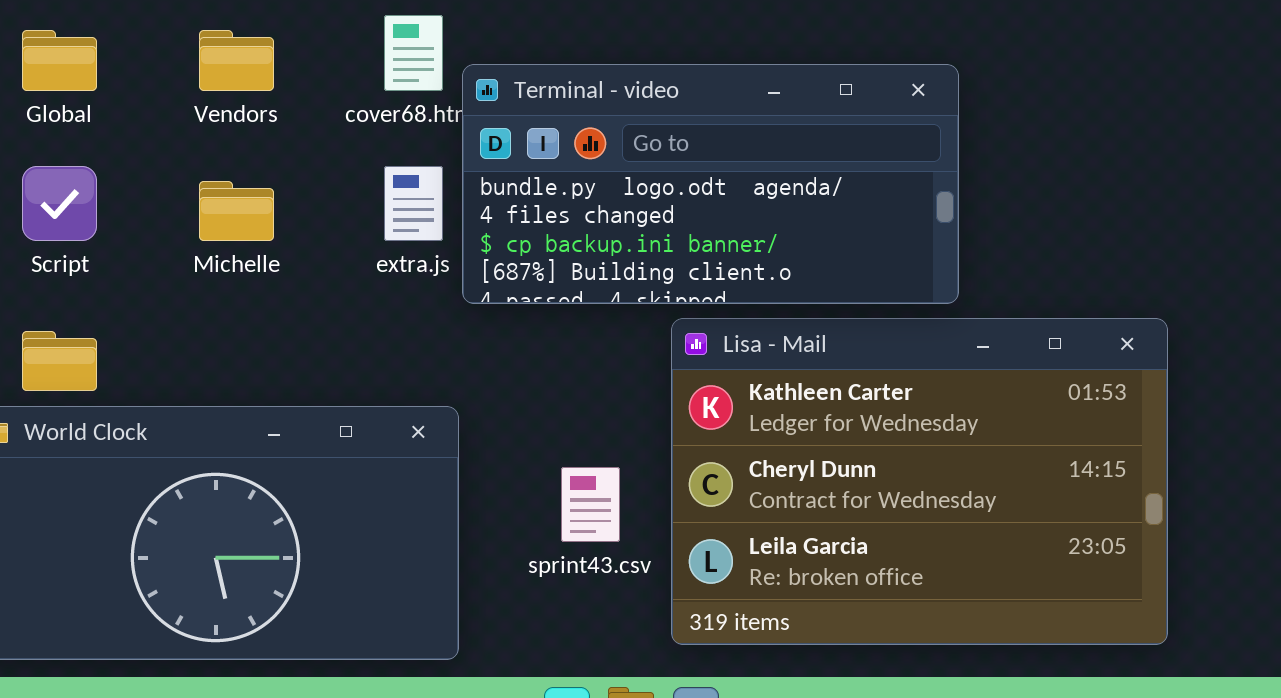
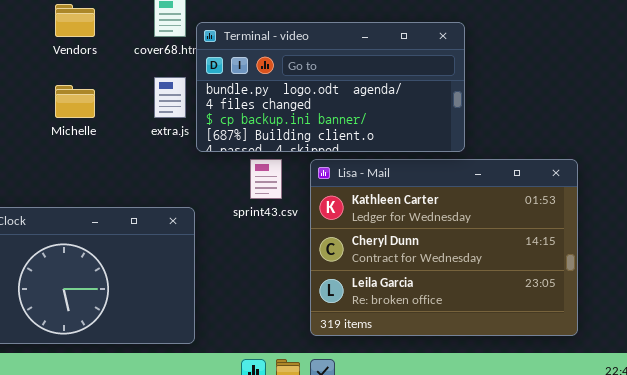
sprint43.csv: [561,467,620,542] -> [250,159,282,199], moved

